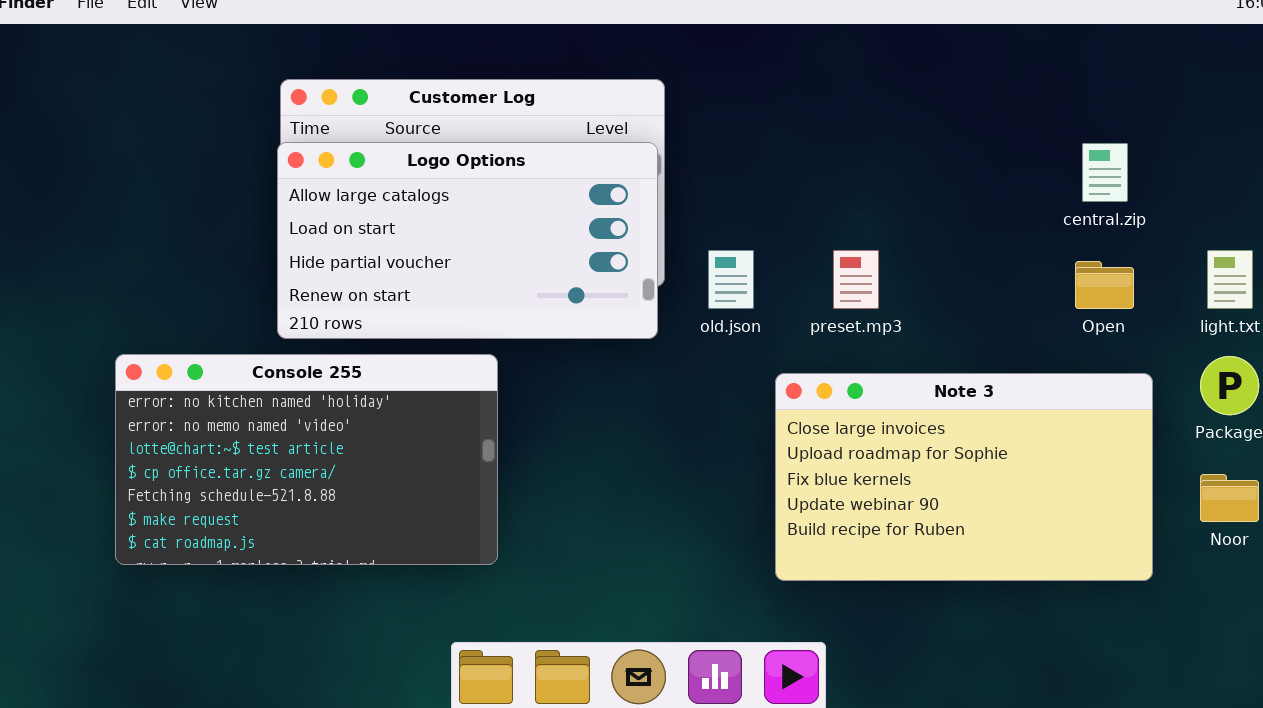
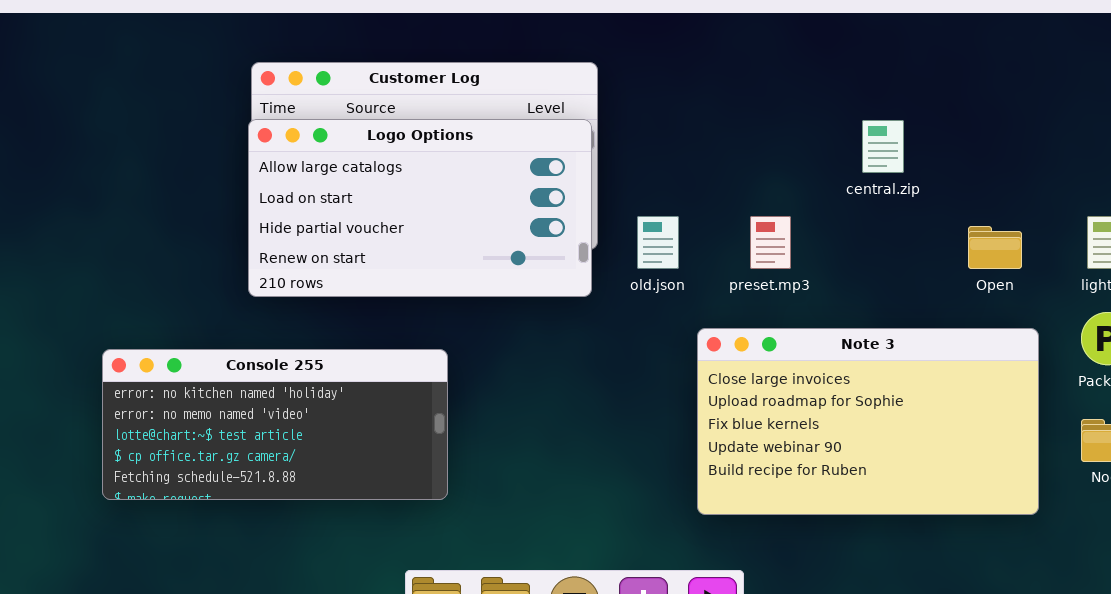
central.zip: [1082,143,1128,202] -> [862,120,904,173], moved
Console 255: [115,354,498,565] -> [102,349,448,500], resized

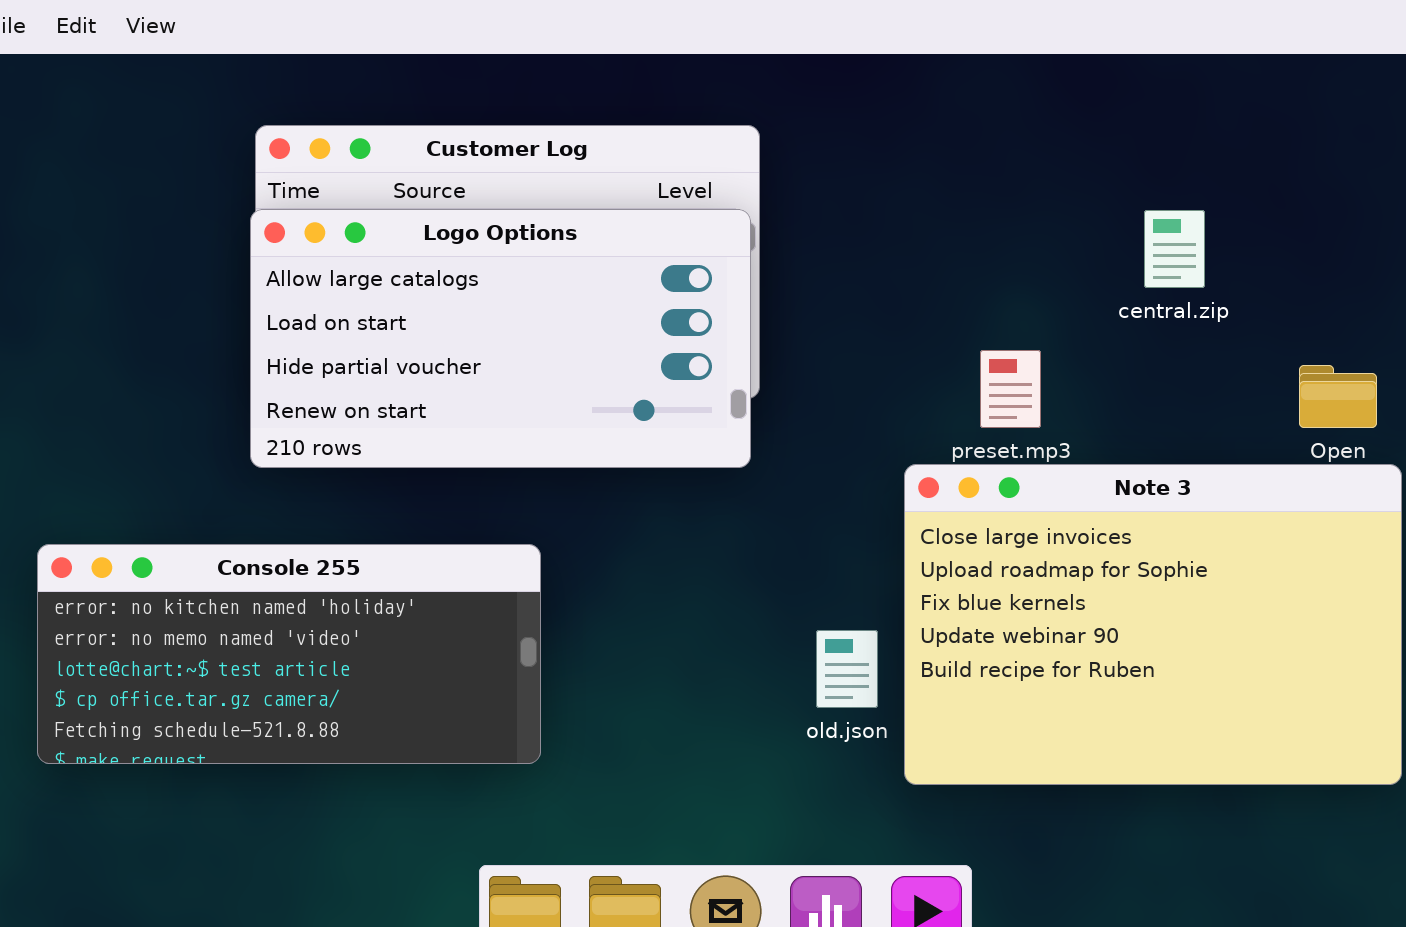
old.json: [637,216,679,269] -> [816,630,878,708], moved
Note 3: [697,328,1039,515] -> [904,464,1402,785], resized

